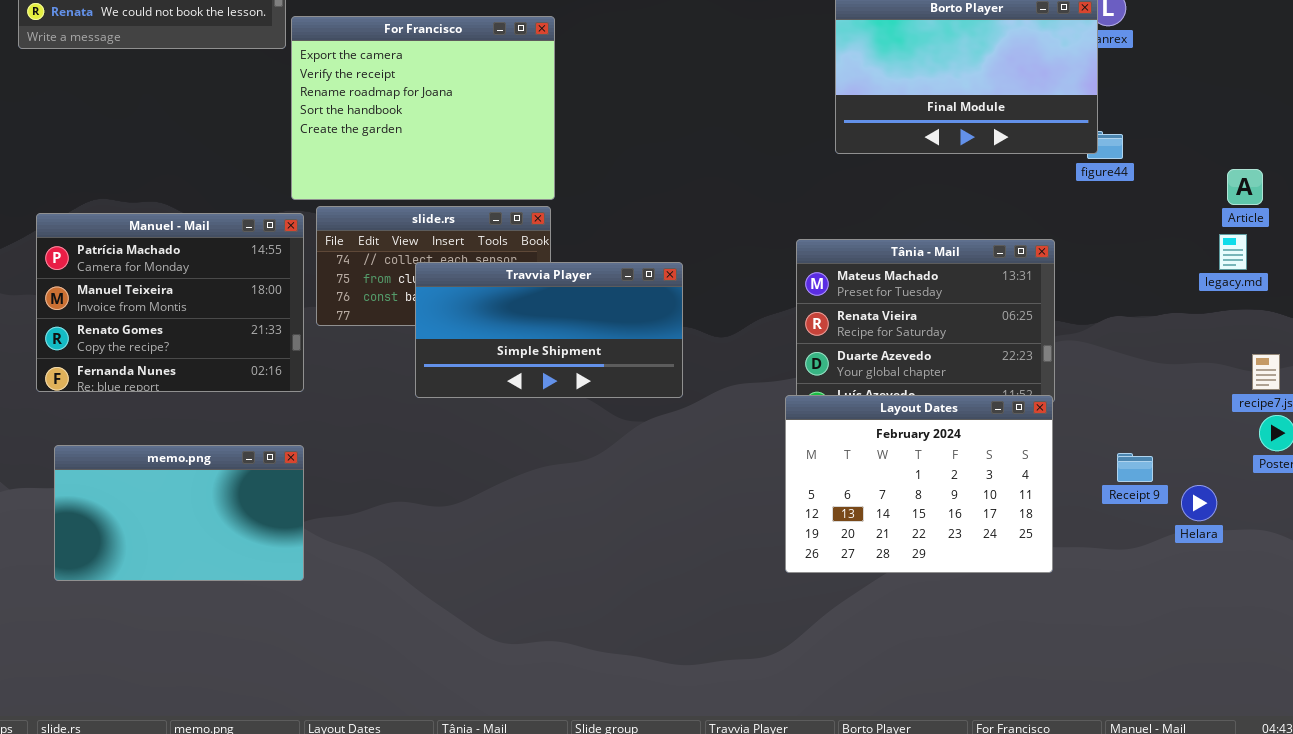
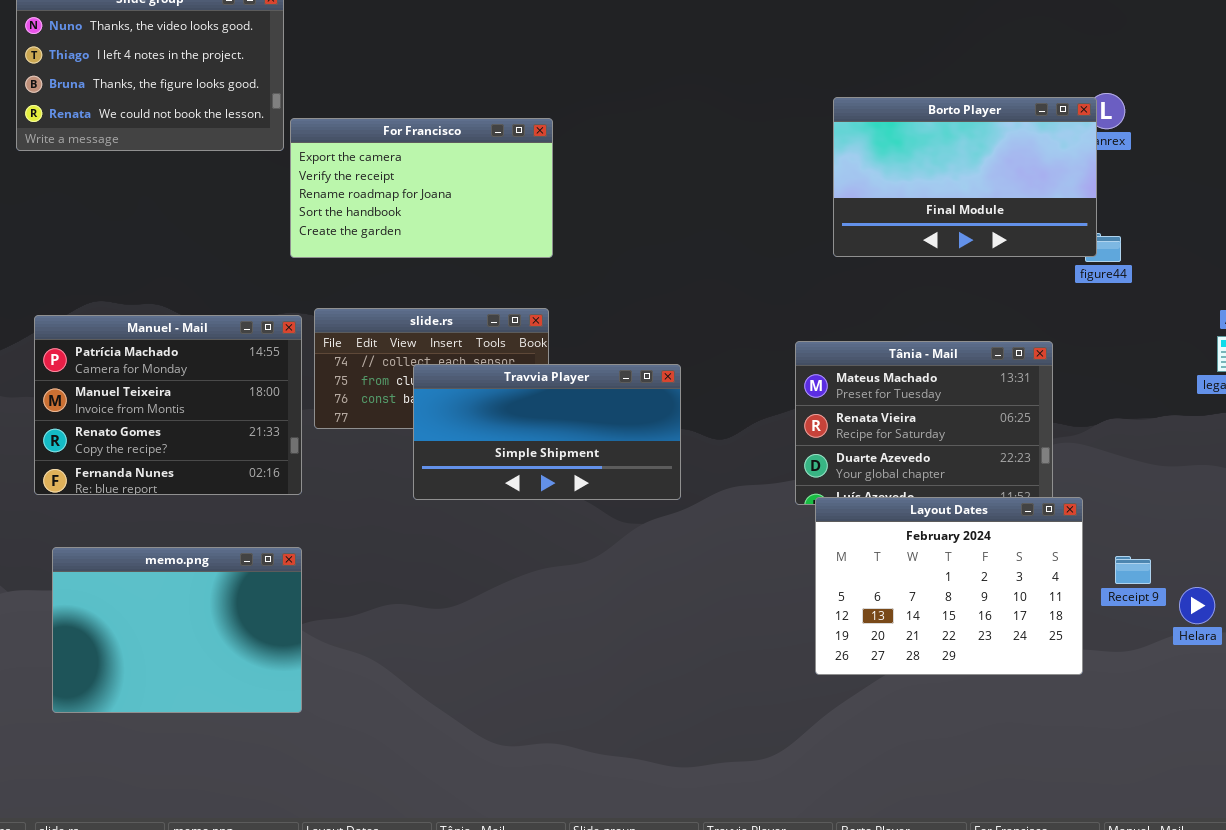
For Francisco: [291,16,555,200] -> [290,118,553,258], resized
Layout Dates: [785,395,1053,573] -> [815,497,1083,675], moved
memo.png: [54,445,304,581] -> [52,547,302,713], resized

